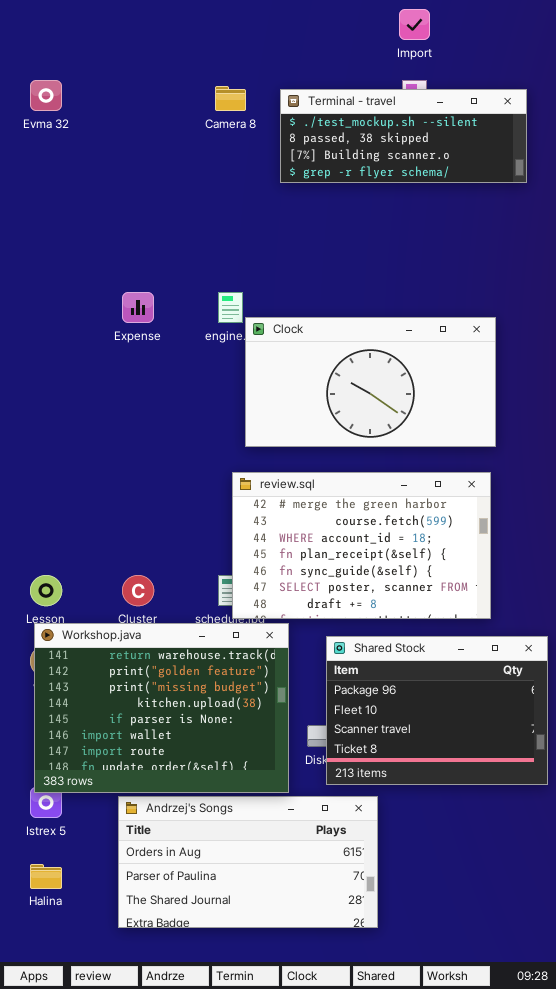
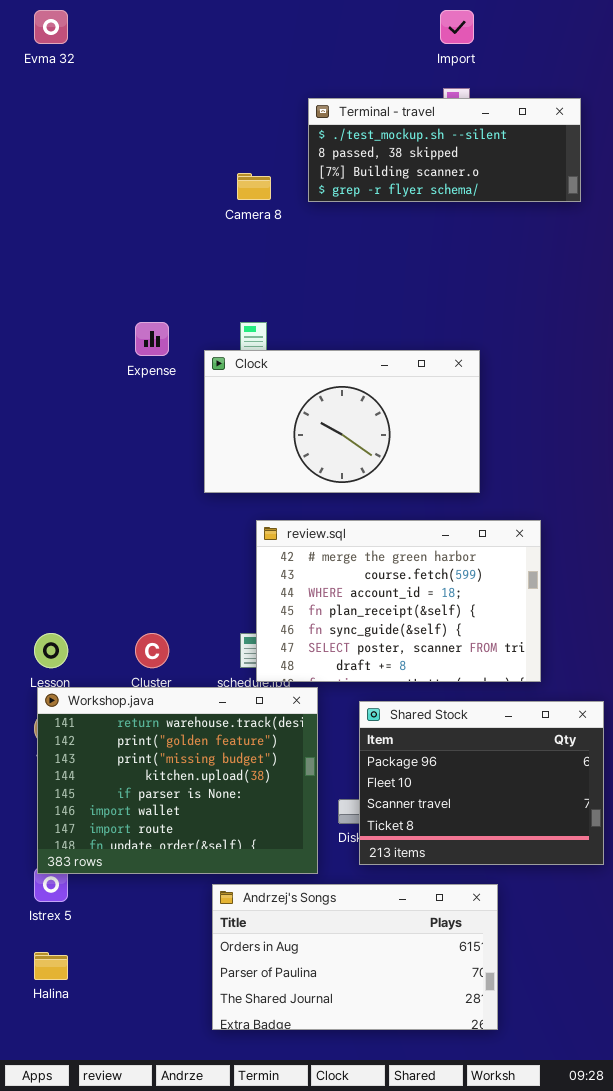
Evma 32: [30,80,62,111] -> [34,10,68,44], moved
Camera 8: [215,86,246,111] -> [237,173,271,200], moved
Clock: [245,317,496,447] -> [204,350,480,493], moved
Andrzej's Songs: [118,796,378,928] -> [212,884,498,1030], moved

